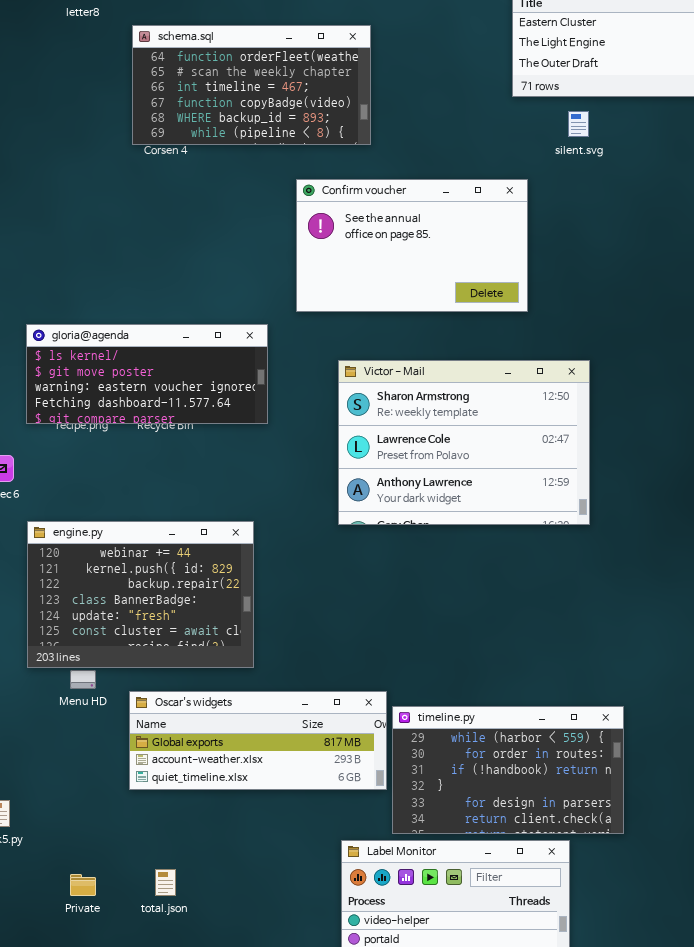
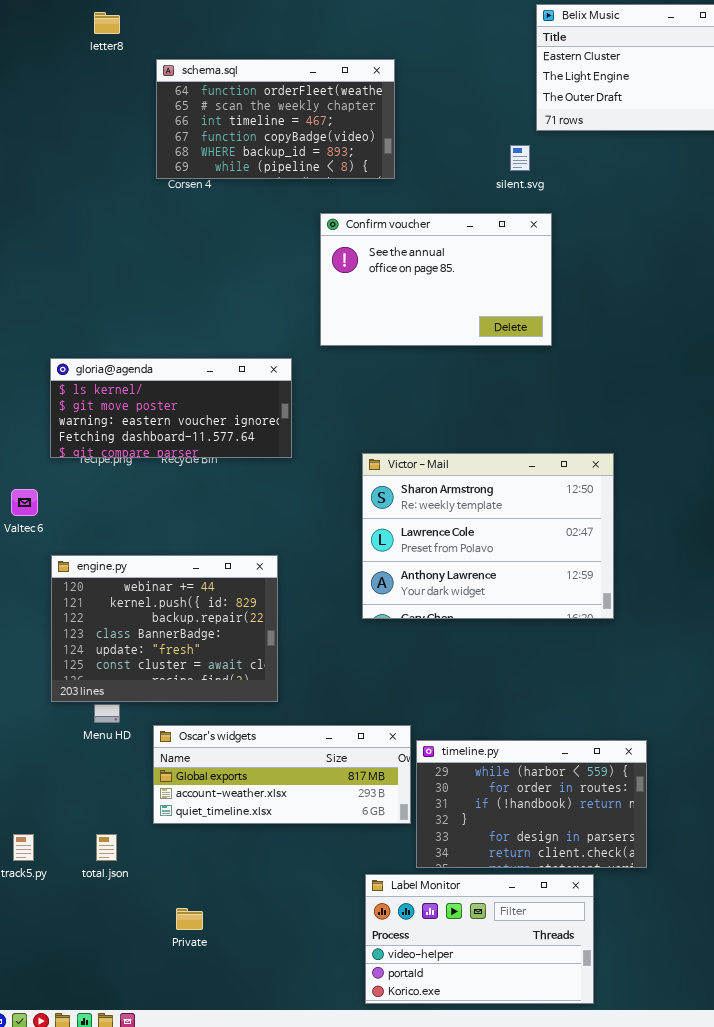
silent.svg: [568,111,589,137] -> [510,145,530,171], moved
Victor - Mail: [338,360,590,525] -> [362,453,614,619], moved
total.json: [155,869,176,896] -> [96,834,117,861], moved
Private: [70,874,96,896] -> [176,908,203,930], moved

